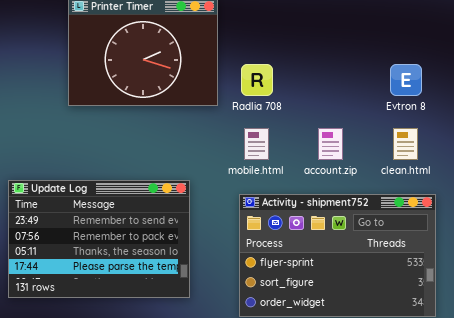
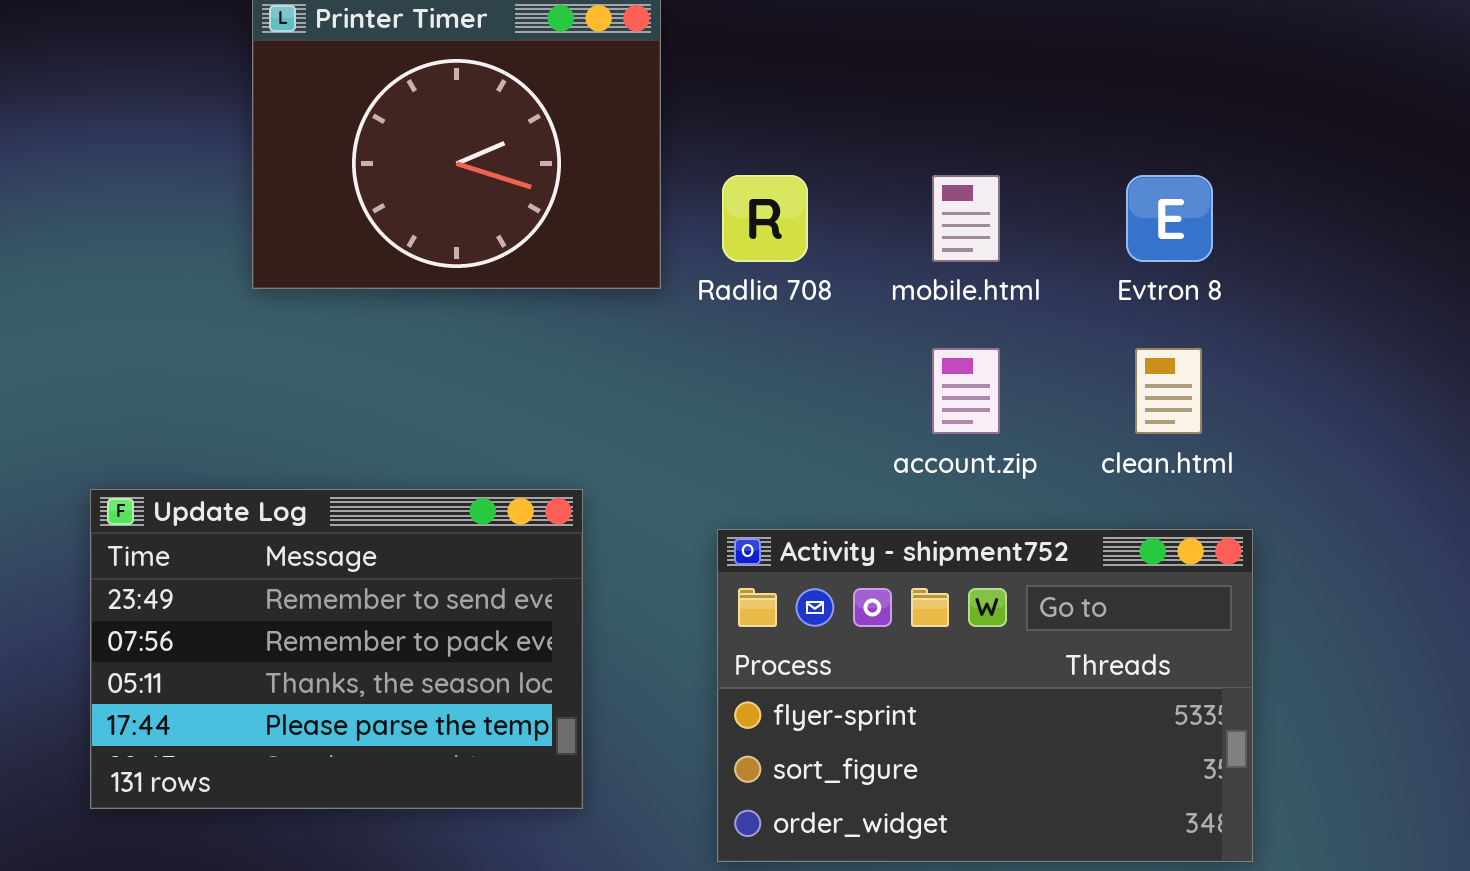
mobile.html: [244,128,269,160] -> [932,175,1000,262], moved

